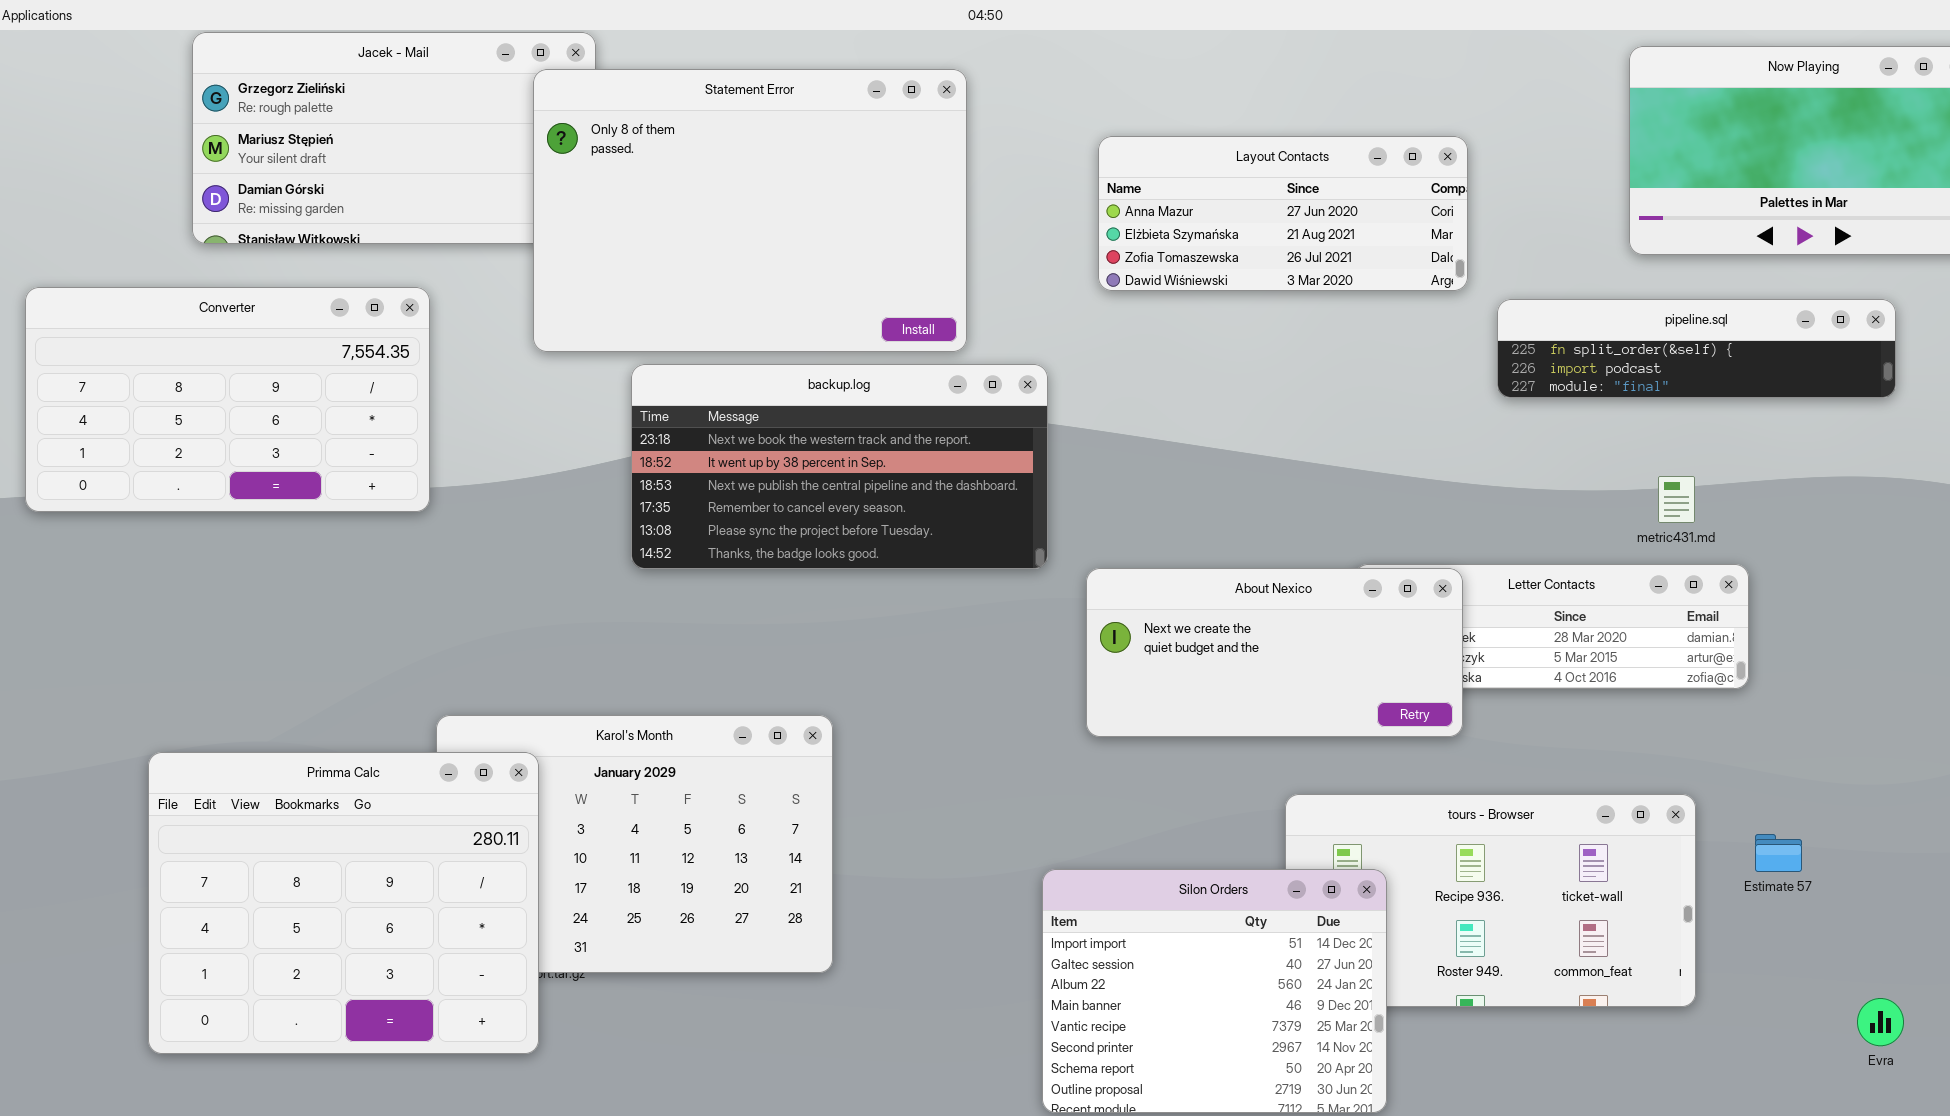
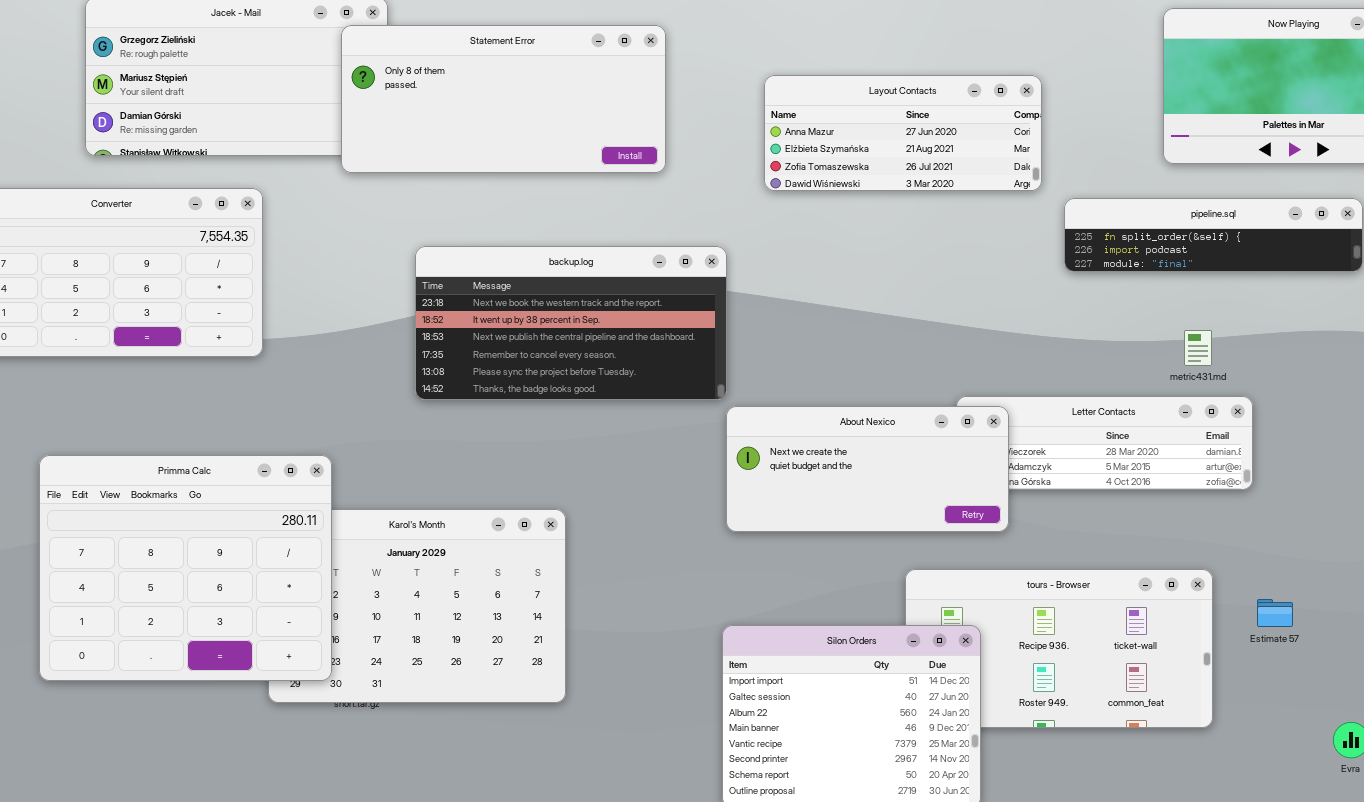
Statement Error: [533,69,967,352] -> [341,25,666,173], resized
About Nexico: [1086,568,1463,737] -> [726,406,1009,532], moved
Primma Calc: [148,752,539,1054] -> [39,455,332,681], moved

